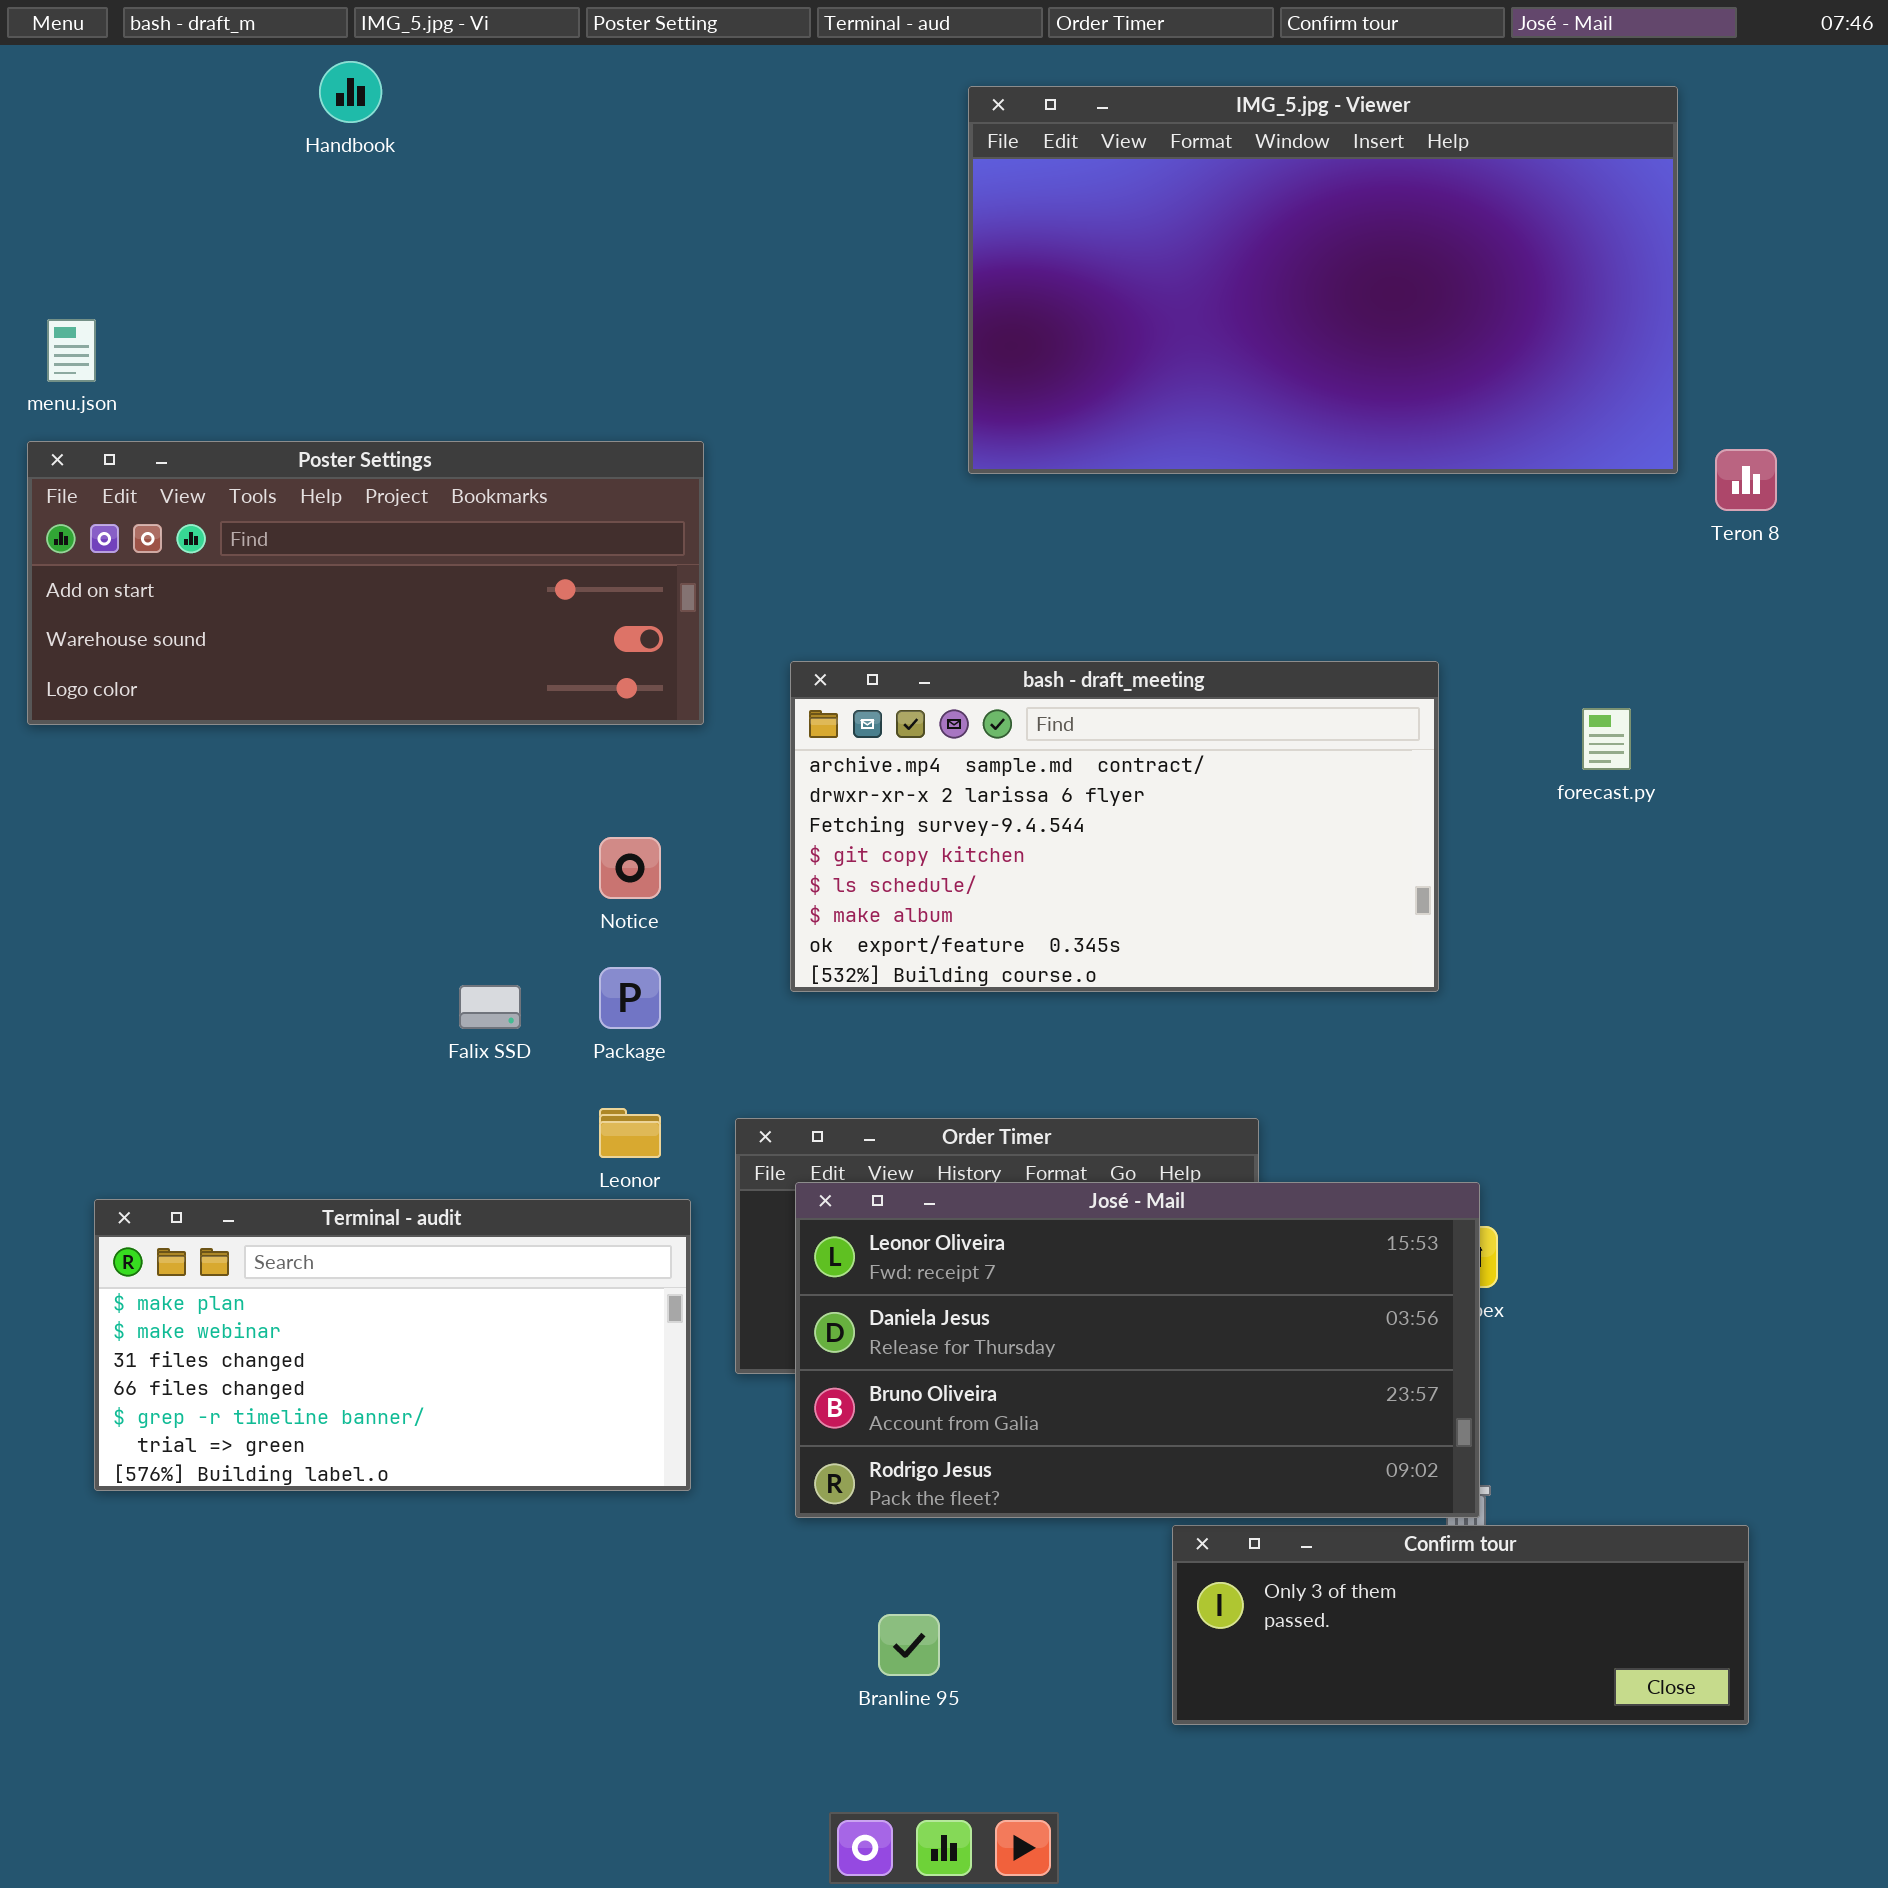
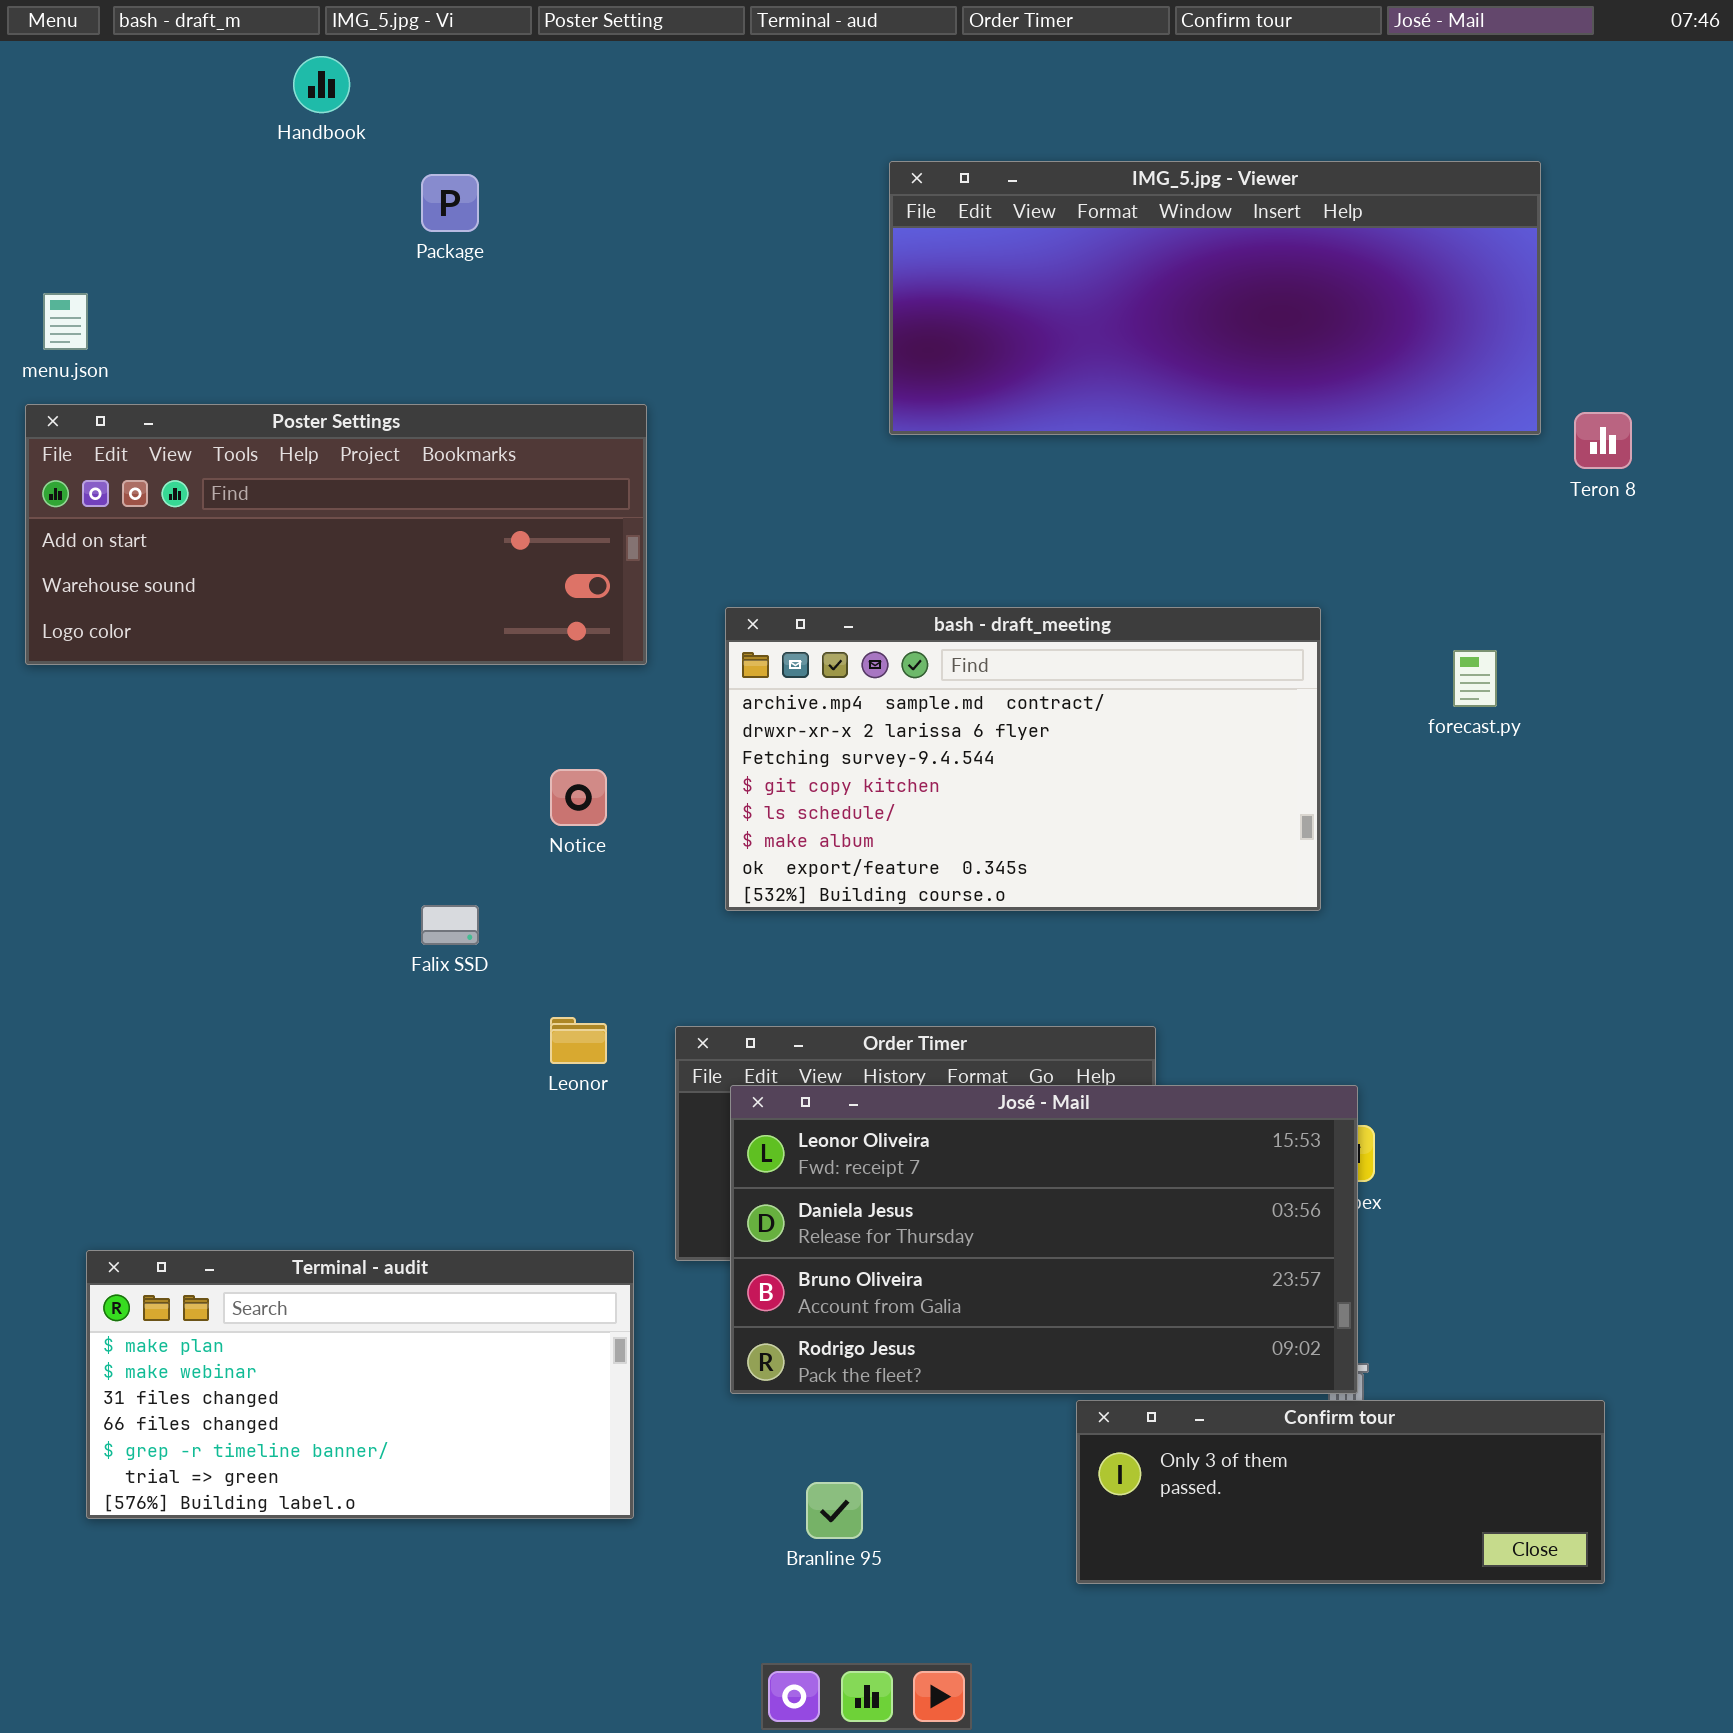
IMG_5.jpg - Viewer: [968,86,1678,474] -> [889,161,1541,435], resized
Package: [599,967,661,1029] -> [421,174,479,232], moved
Terminal - audit: [94,1199,691,1491] -> [86,1250,634,1519], moved

